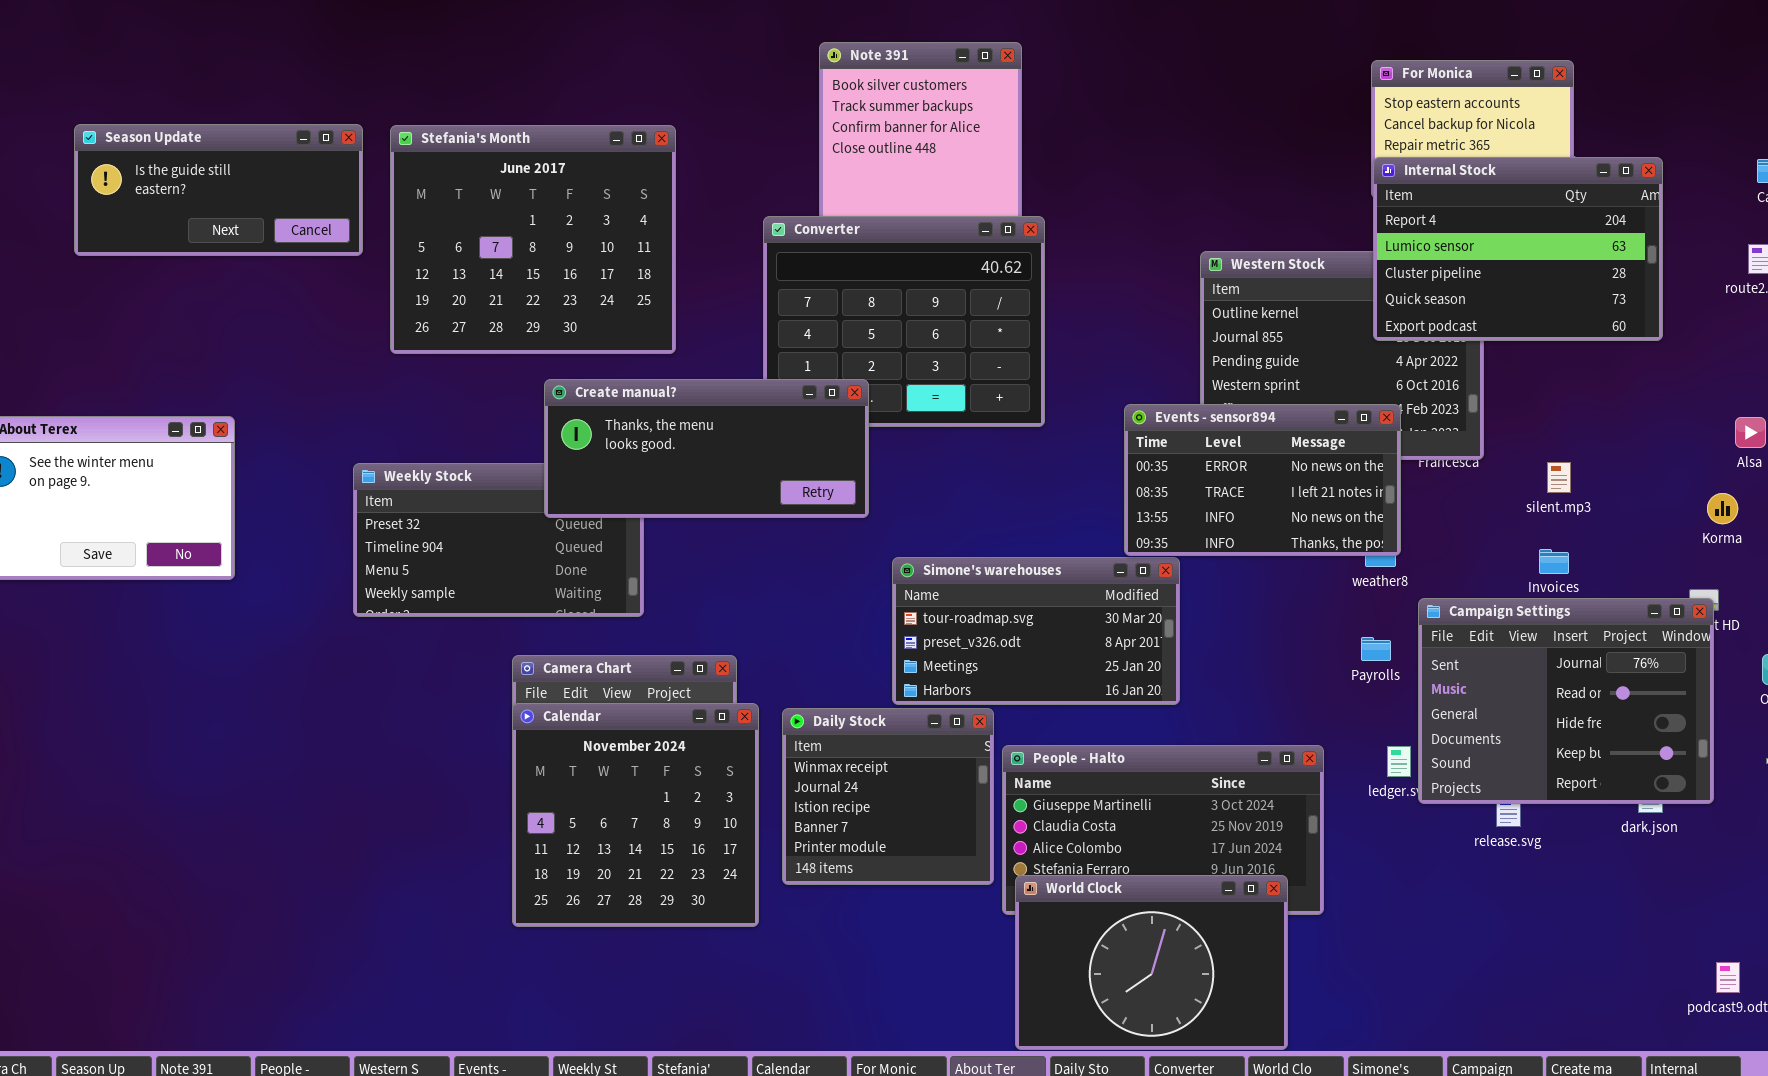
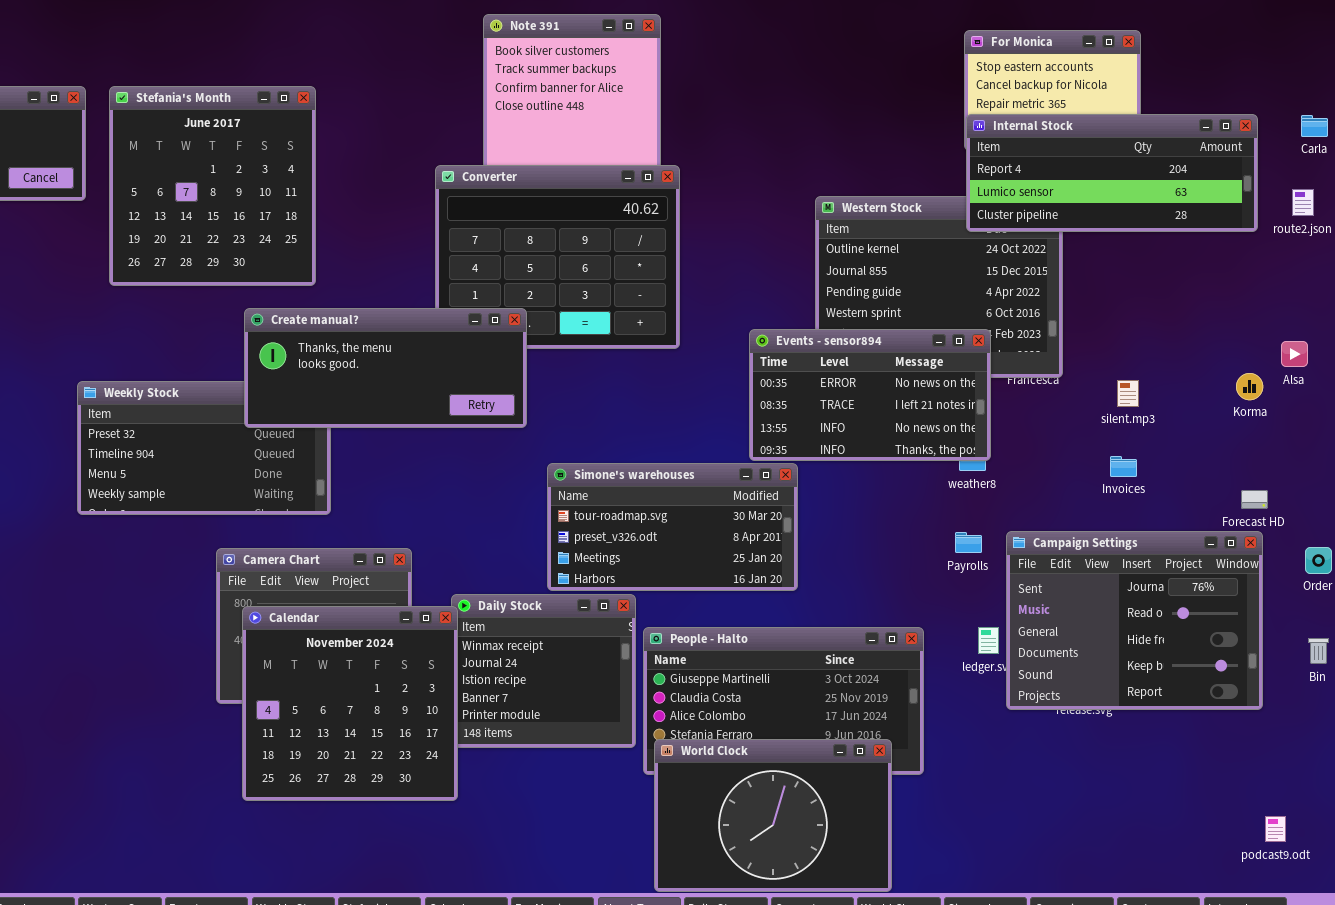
Stefania's Month: [390,125,676,354] -> [109,86,316,286], resized
Internal Stock: [1373,157,1663,341] -> [966,114,1258,232], resized
Korma: [1707,493,1738,524] -> [1236,373,1263,400], moved
Campaign Settings: [1418,598,1714,804] -> [1006,531,1263,710], moved
Calendar: [512,703,759,927] -> [242,606,458,801], moved

